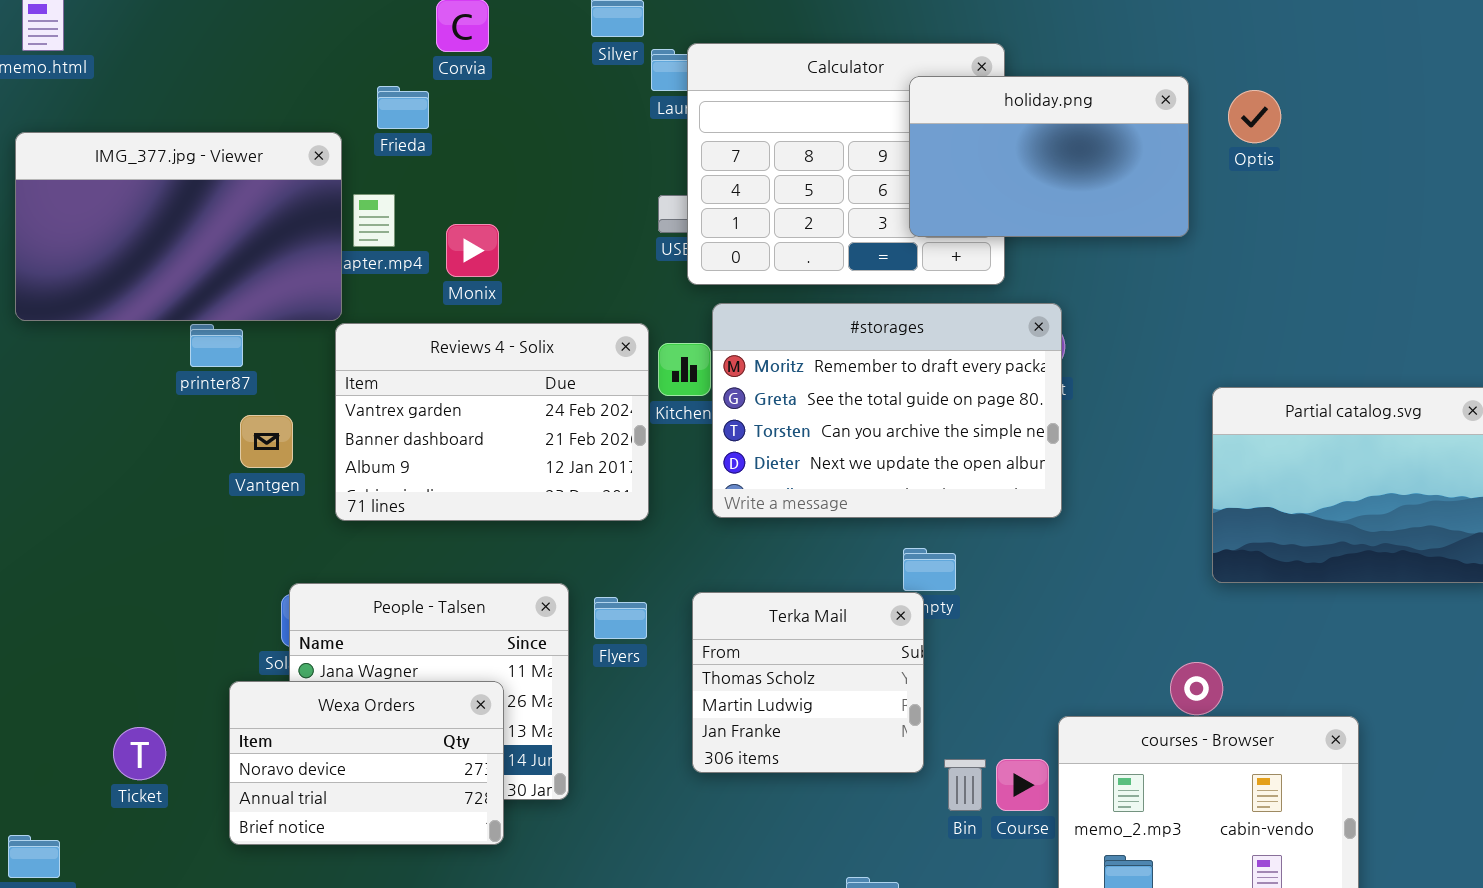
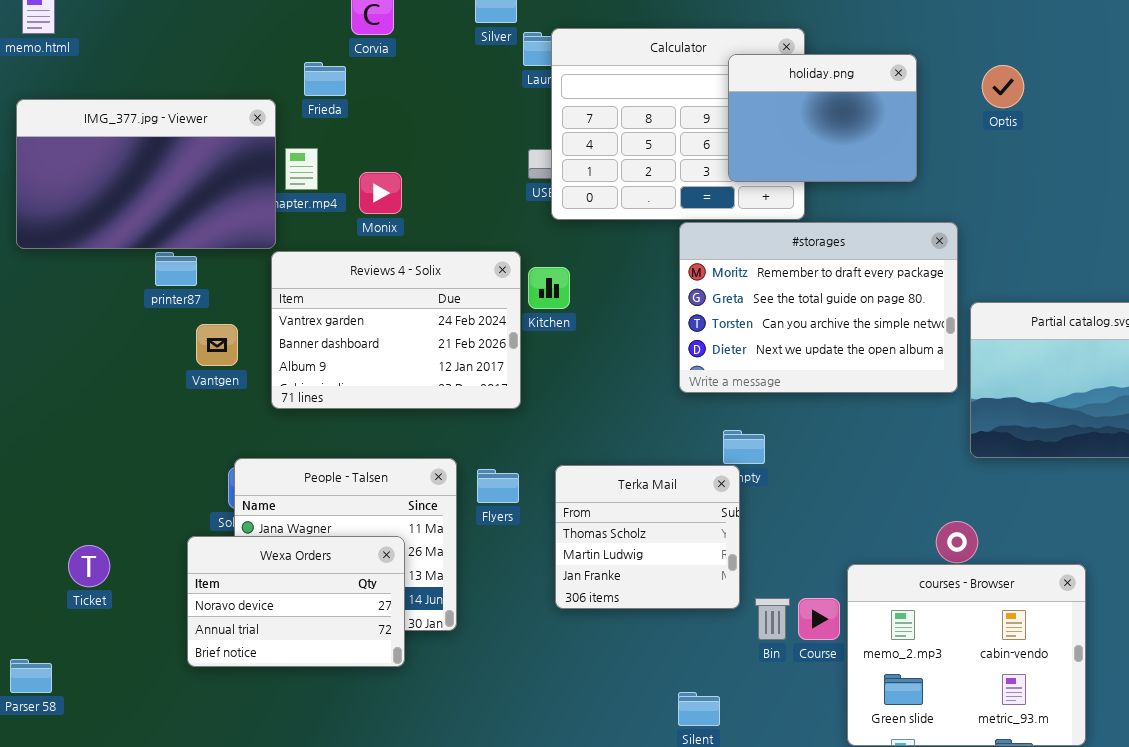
holiday.png: [909,76,1189,237] -> [728,54,917,182], resized
#storages: [712,303,1062,518] -> [679,222,958,393], moved
Ticket: [113,727,166,780] -> [68,545,110,587], moved

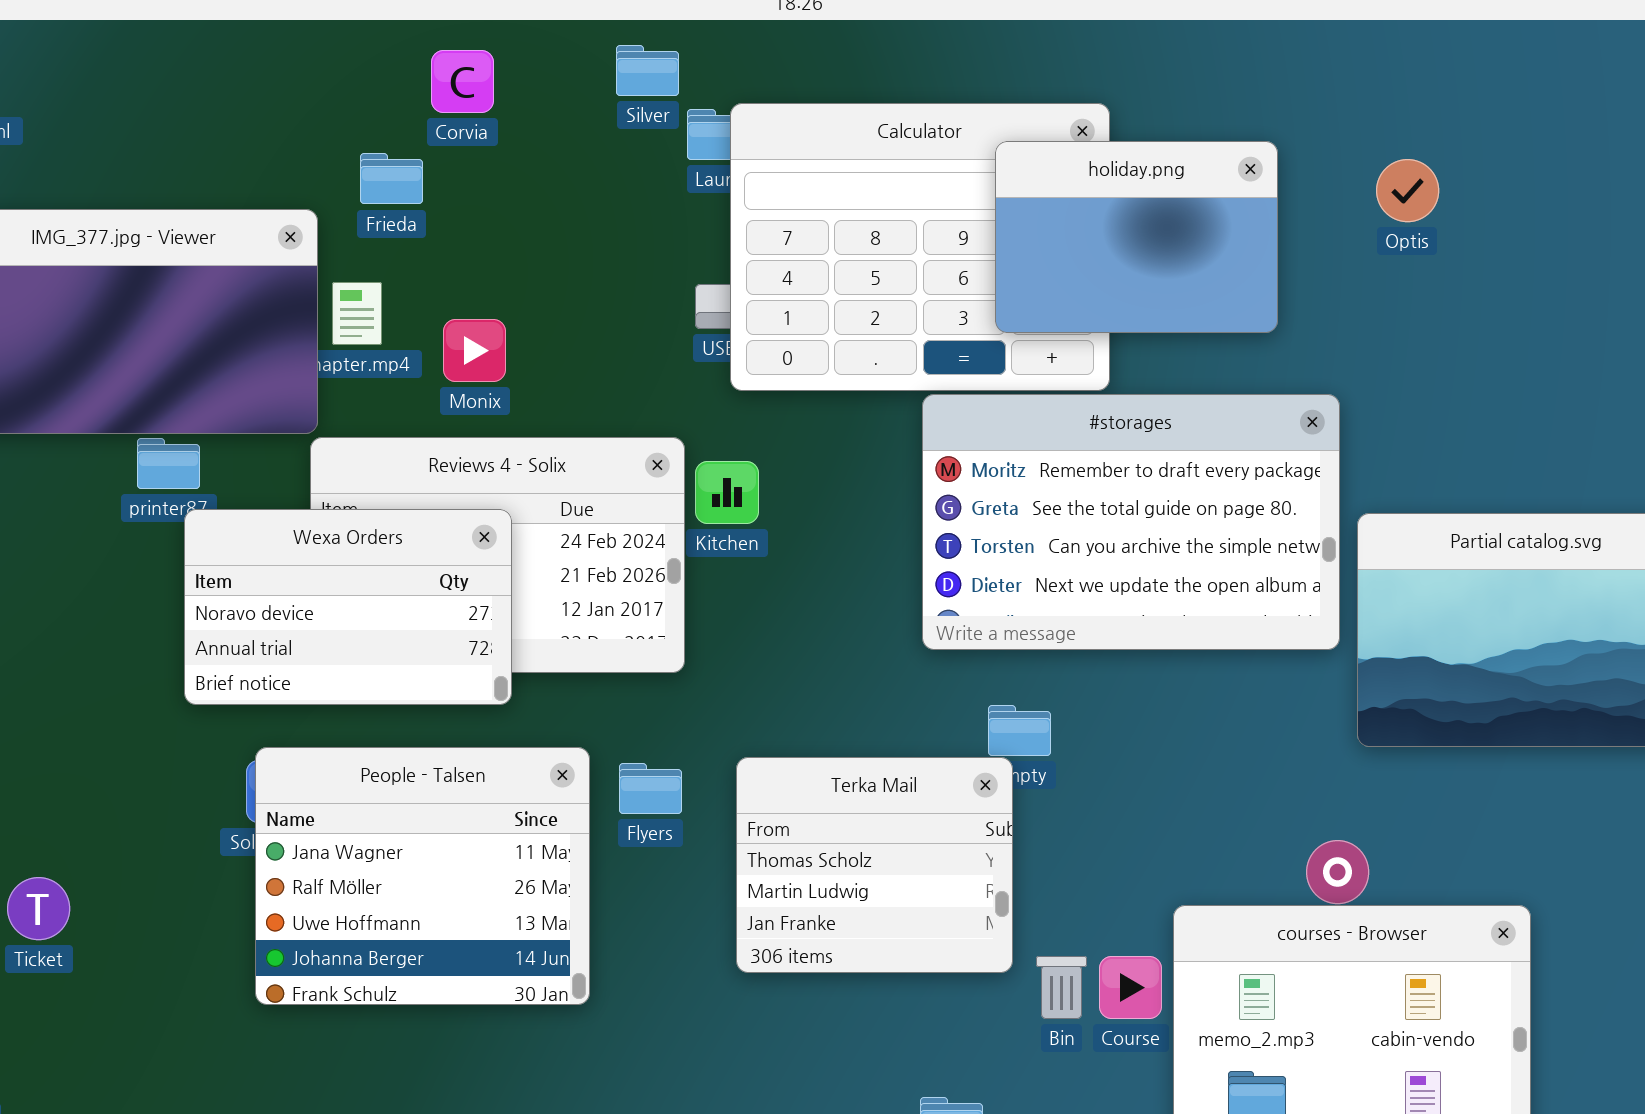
Wexa Orders: [187,536,405,667] -> [184,509,512,705], moved

